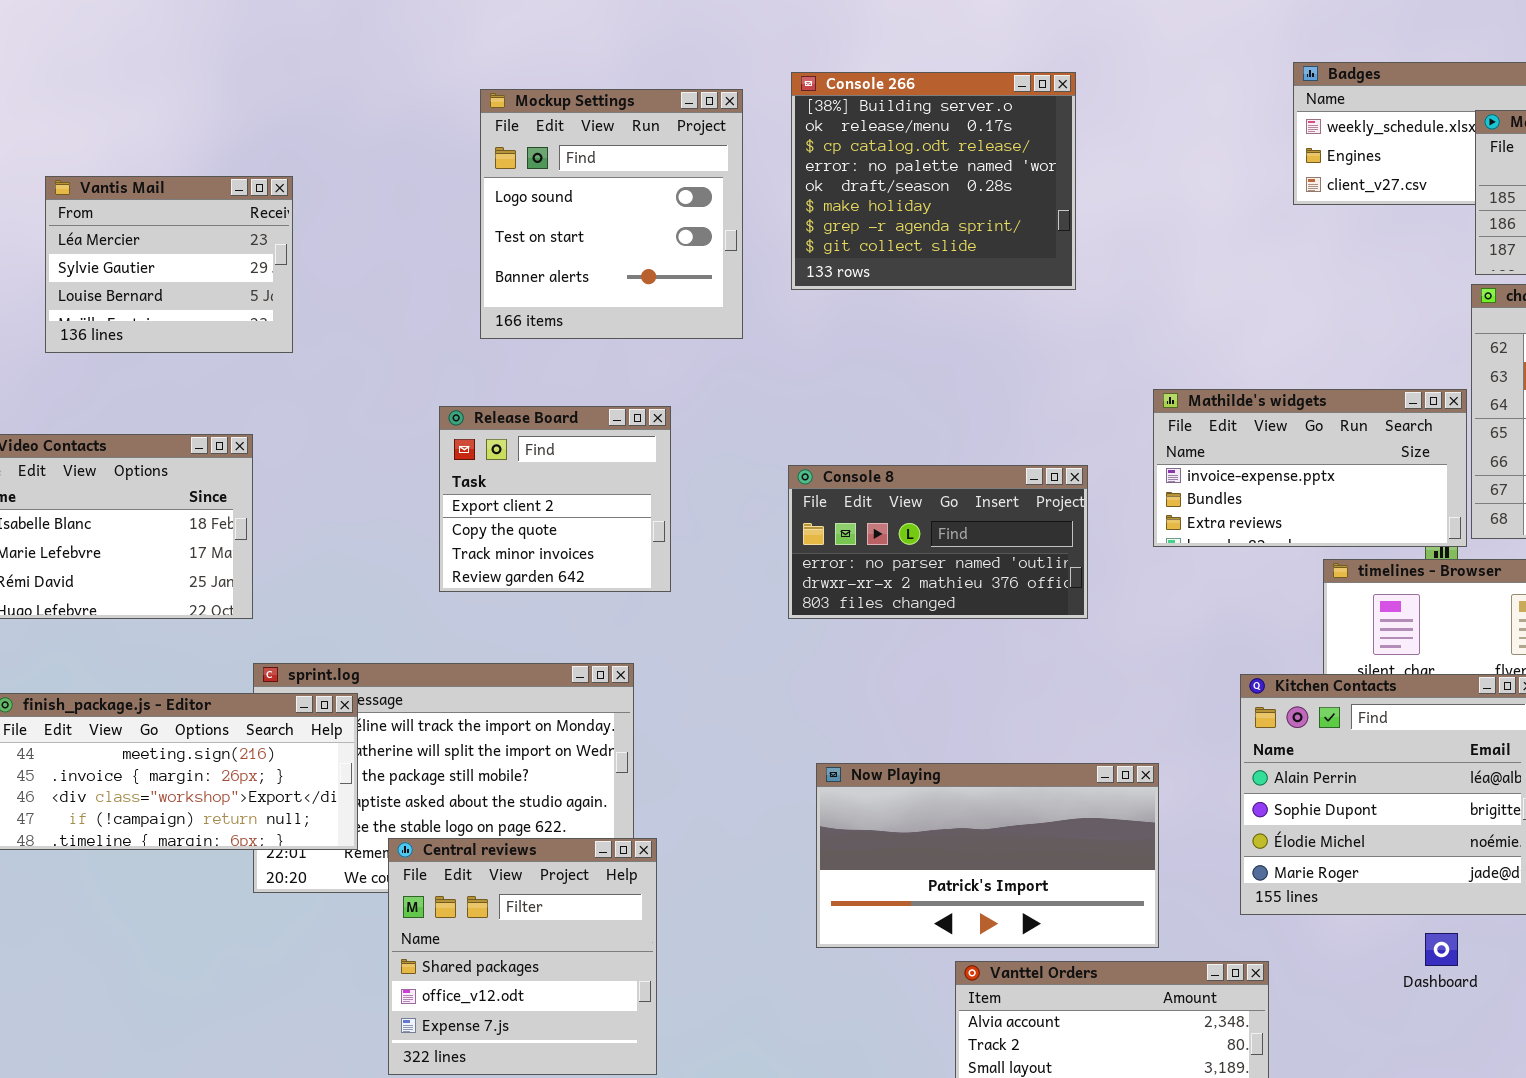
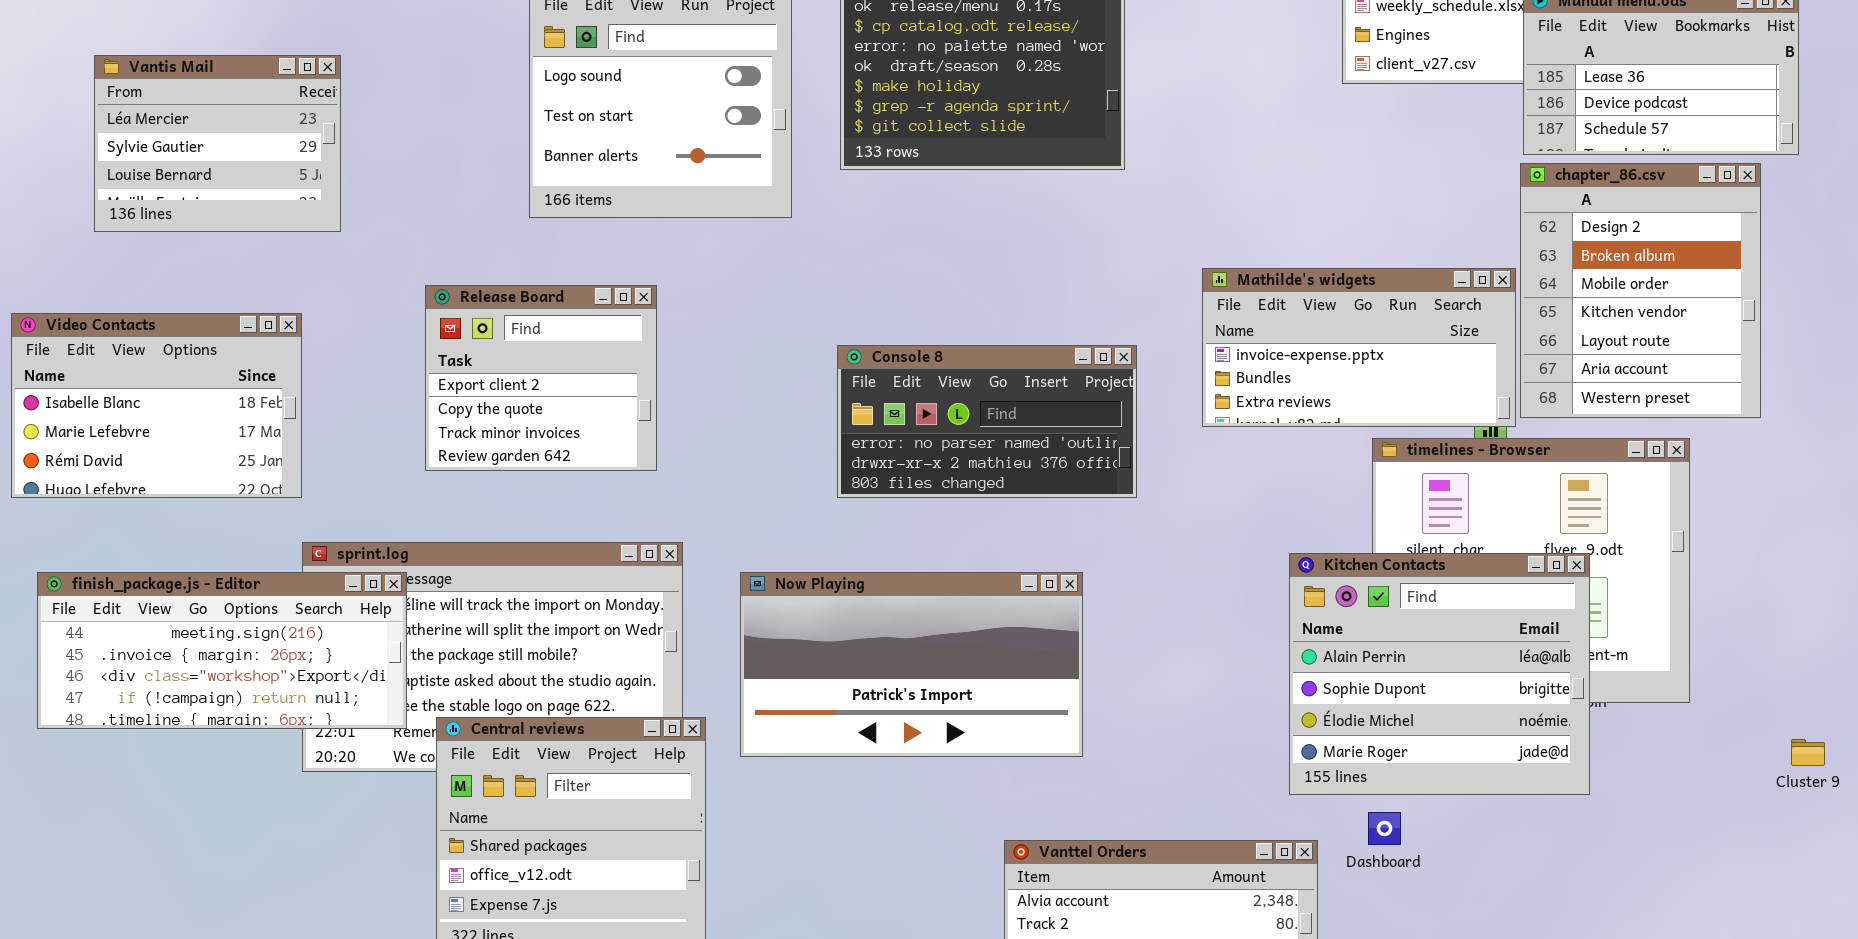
Release Board: [439,406,671,592] -> [425,285,657,471], moved
Now Playing: [816,763,1159,948] -> [740,572,1083,757], moved
Dashboard: [1425,933,1458,966] -> [1368,812,1401,845], moved

